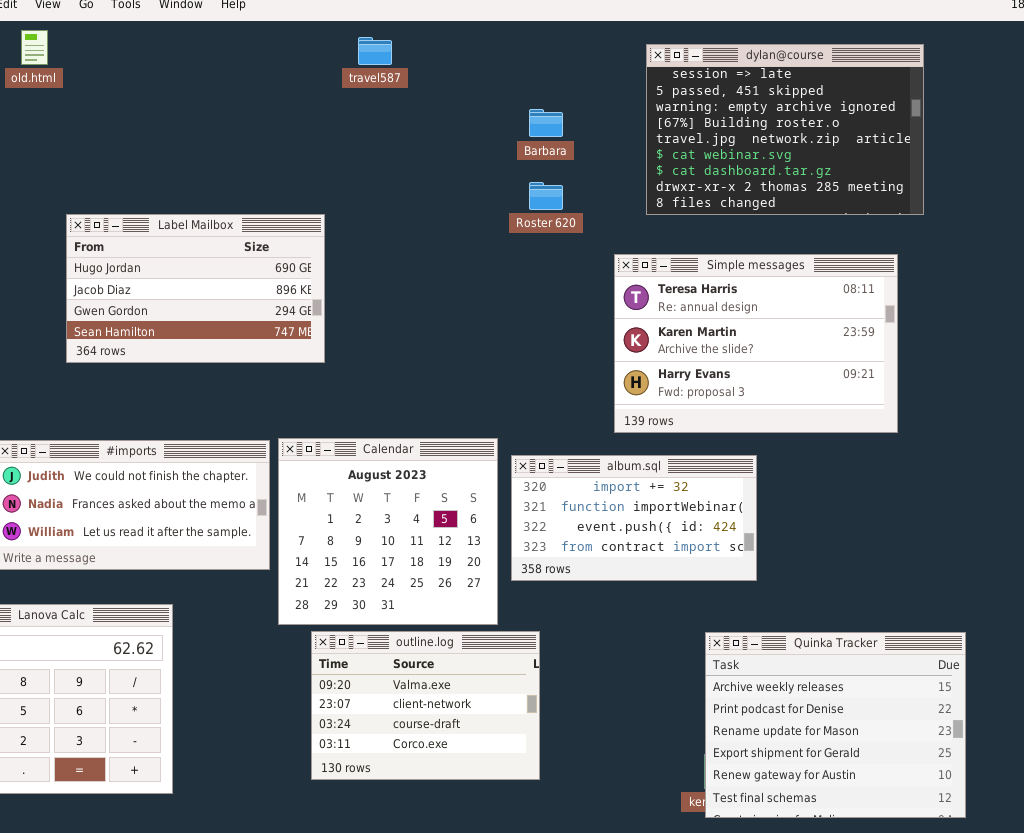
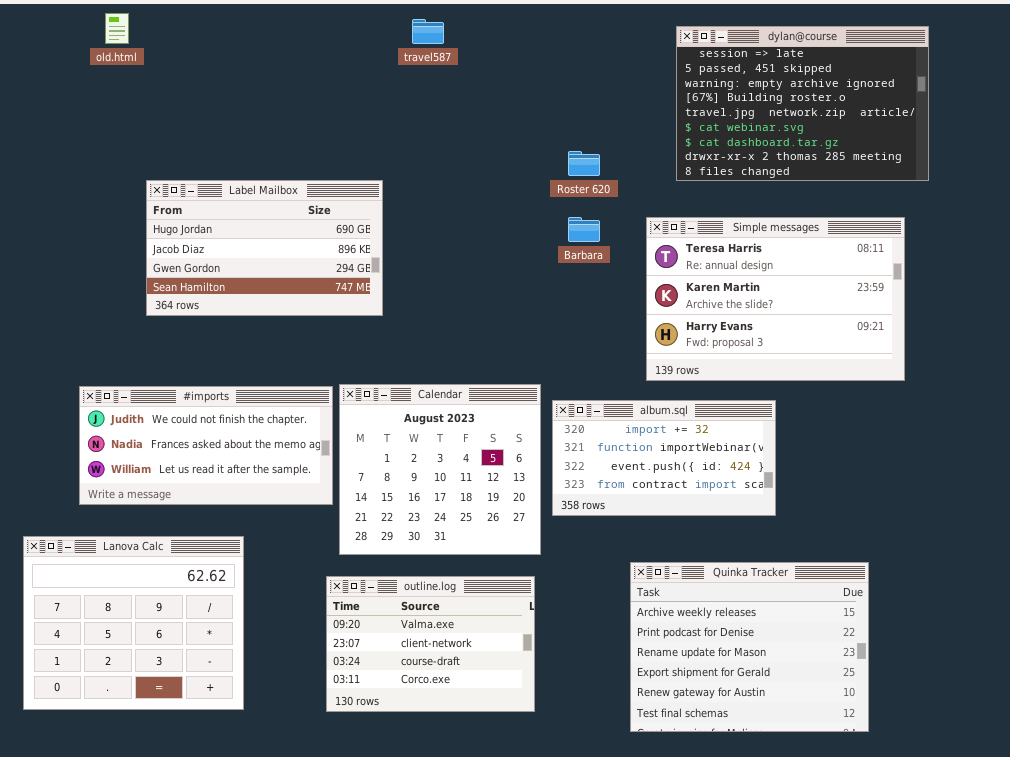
Barbara: [529,109,563,137] -> [568,217,600,242], moved
outline.log: [311,631,540,780] -> [326,576,535,712], moved
Quinka Tracker: [705,632,966,818] -> [630,562,869,732], moved

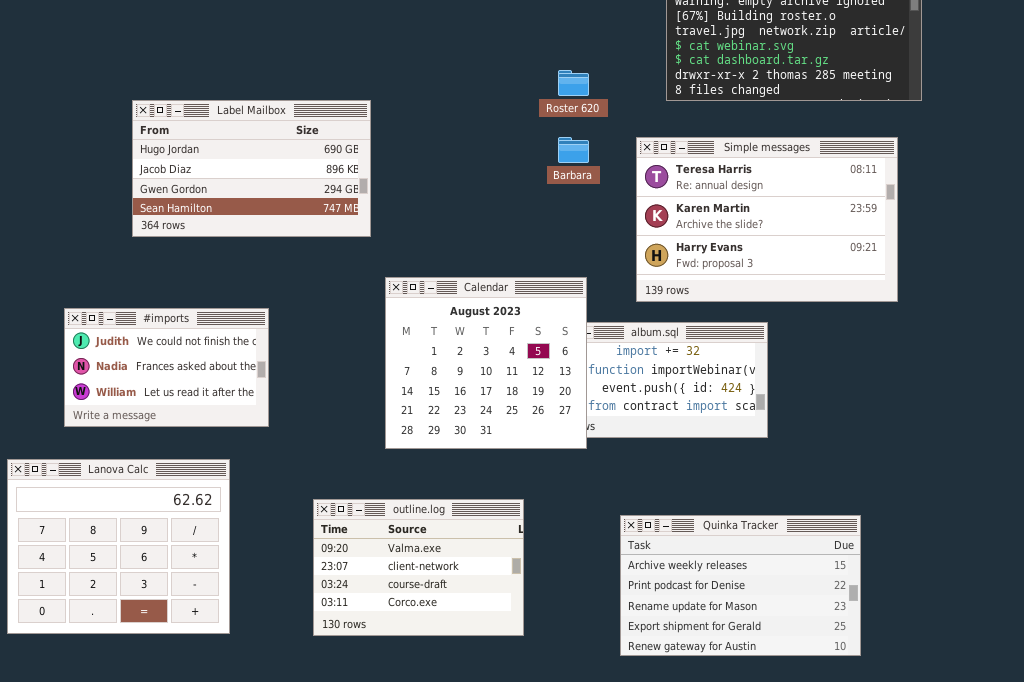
Calendar: [339,384,541,555] -> [385,277,587,449], moved
#imports: [79,386,333,505] -> [64,308,269,427], resized
Quinka Tracker: [630,562,869,732] -> [620,515,861,656], resized

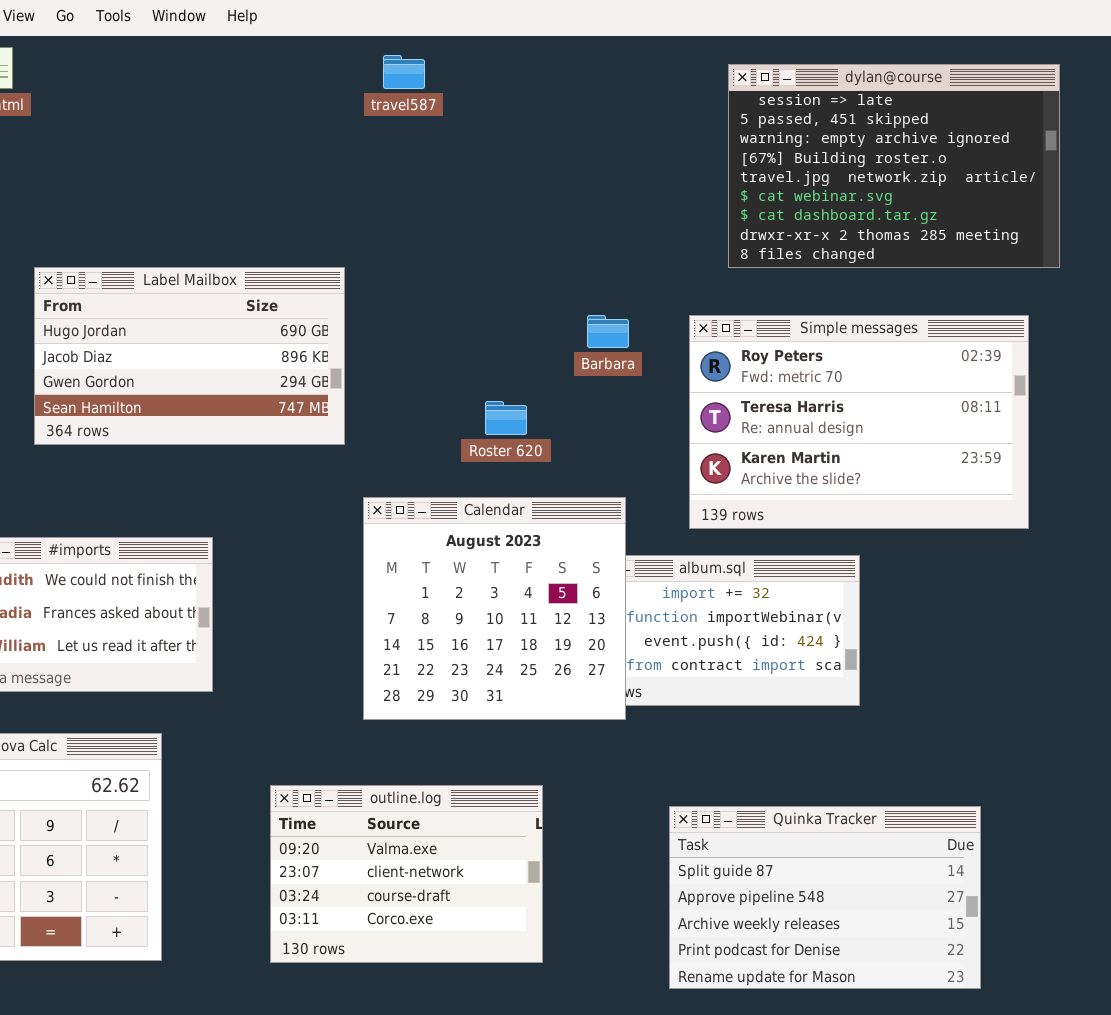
Roster 620: [558,70,589,96] -> [485,401,527,435], moved
Simple messages: [636,137,898,302] -> [689,315,1029,529], scrolled up 1 row
Quinka Tracker: [620,515,861,656] -> [669,806,981,989], scrolled up 2 rows

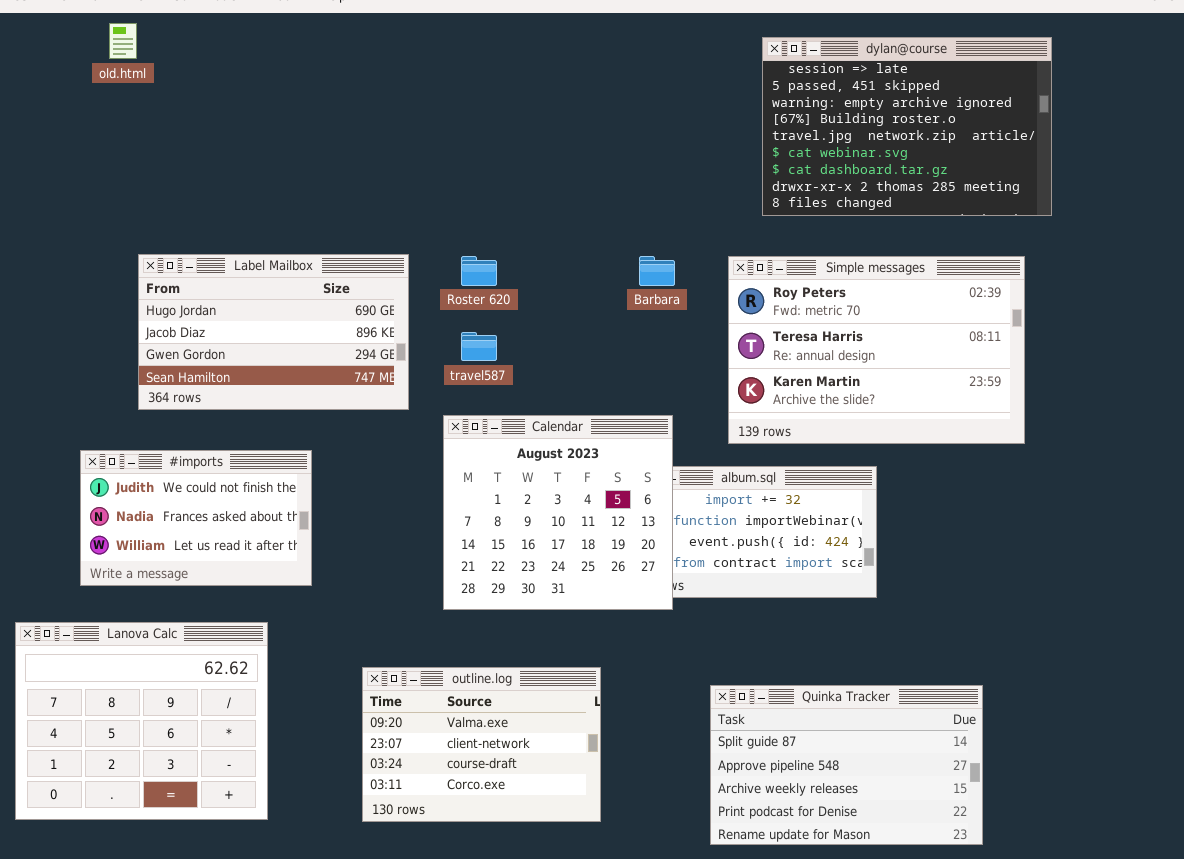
travel587: [383,55,425,89] -> [461,332,497,361], moved
Label Mailbox: [34,267,345,445] -> [138,254,409,410], moved
Roster 620: [485,401,527,435] -> [461,256,497,286], moved

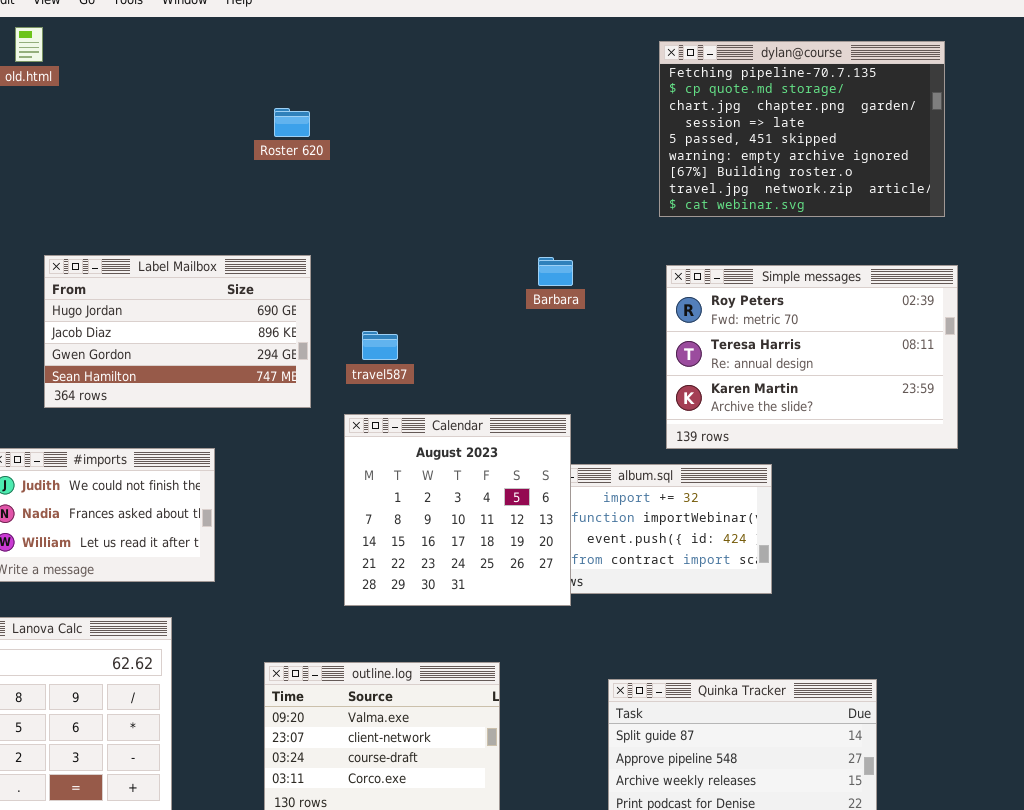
dylan@course: [762,37,1052,216] -> [659,41,945,217], scrolled up 3 rows
Roster 620: [461,256,497,286] -> [274,108,310,137], moved
Simple messages: [728,256,1025,444] -> [666,265,958,449], moved

